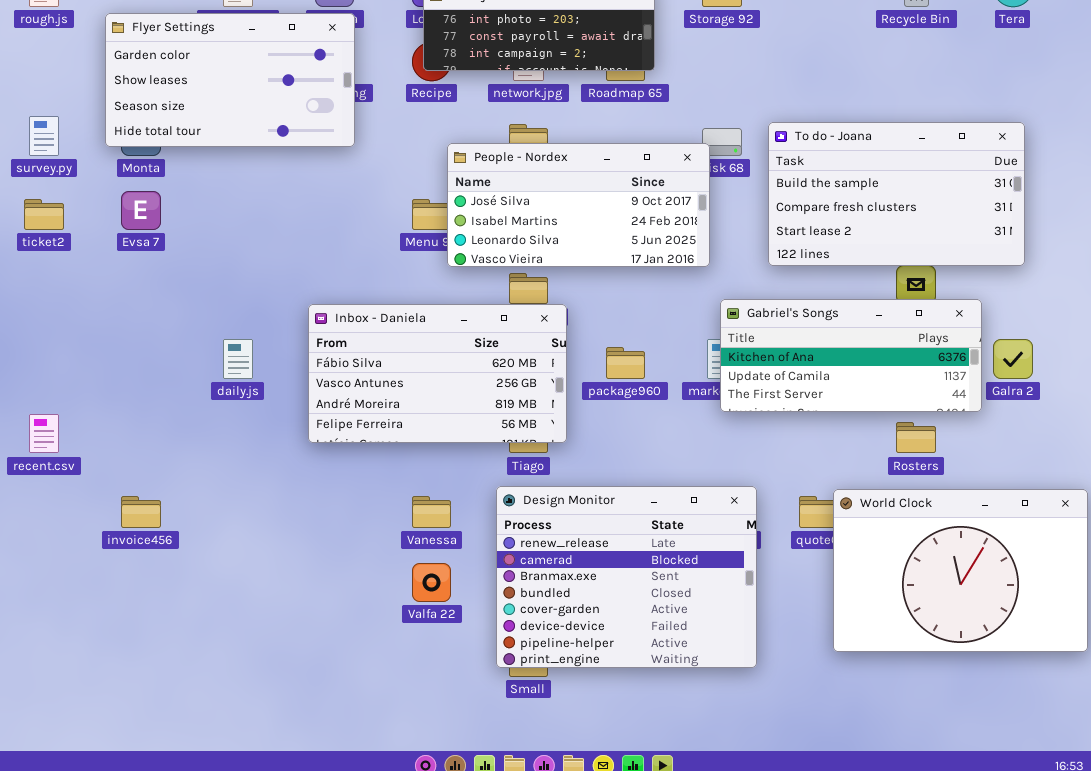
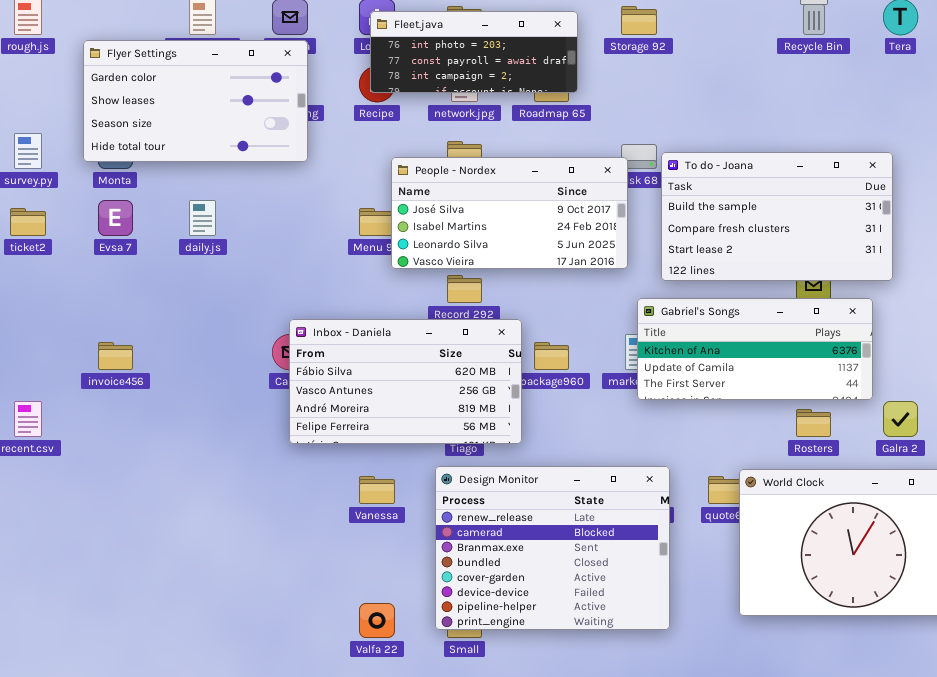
To do - Joana: [768,122,1025,266] -> [661,152,893,281], moved
Inbox - Daniela: [308,304,567,443] -> [289,319,522,444], moved
daily.js: [223,339,253,379] -> [189,200,216,236], moved
Galra 2: [993,339,1033,379] -> [883,401,918,437], moved
invoice456: [121,496,161,528] -> [98,342,133,370], moved
Valfa 22: [412,563,451,602] -> [359,603,395,638], moved

